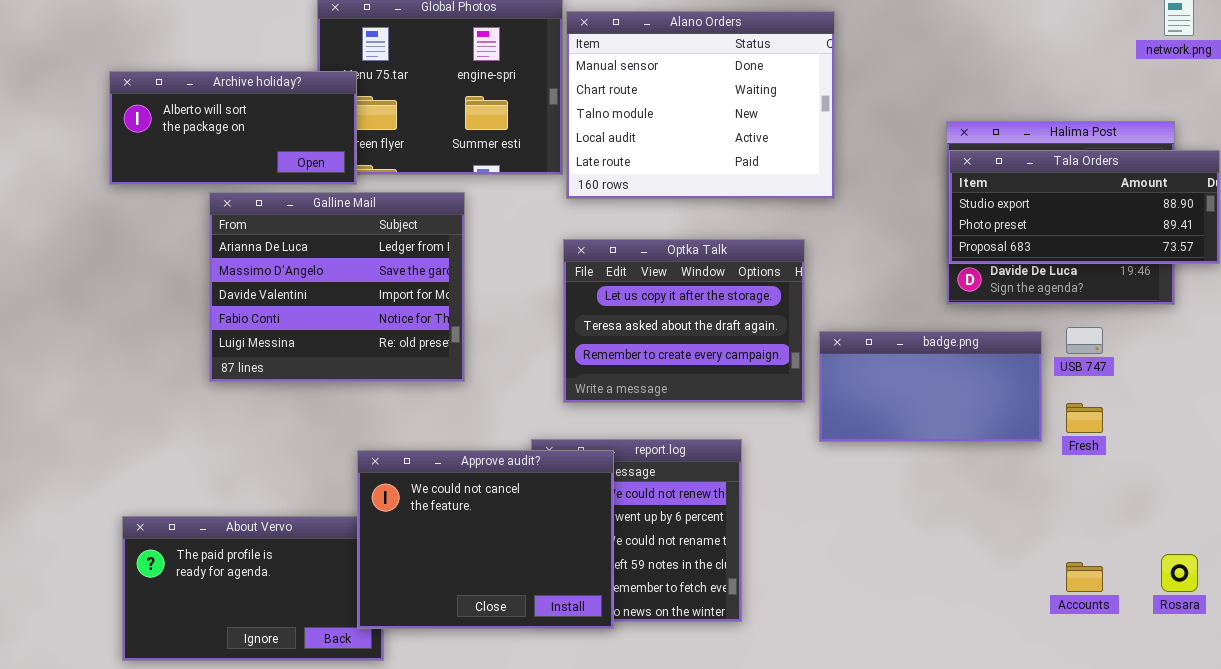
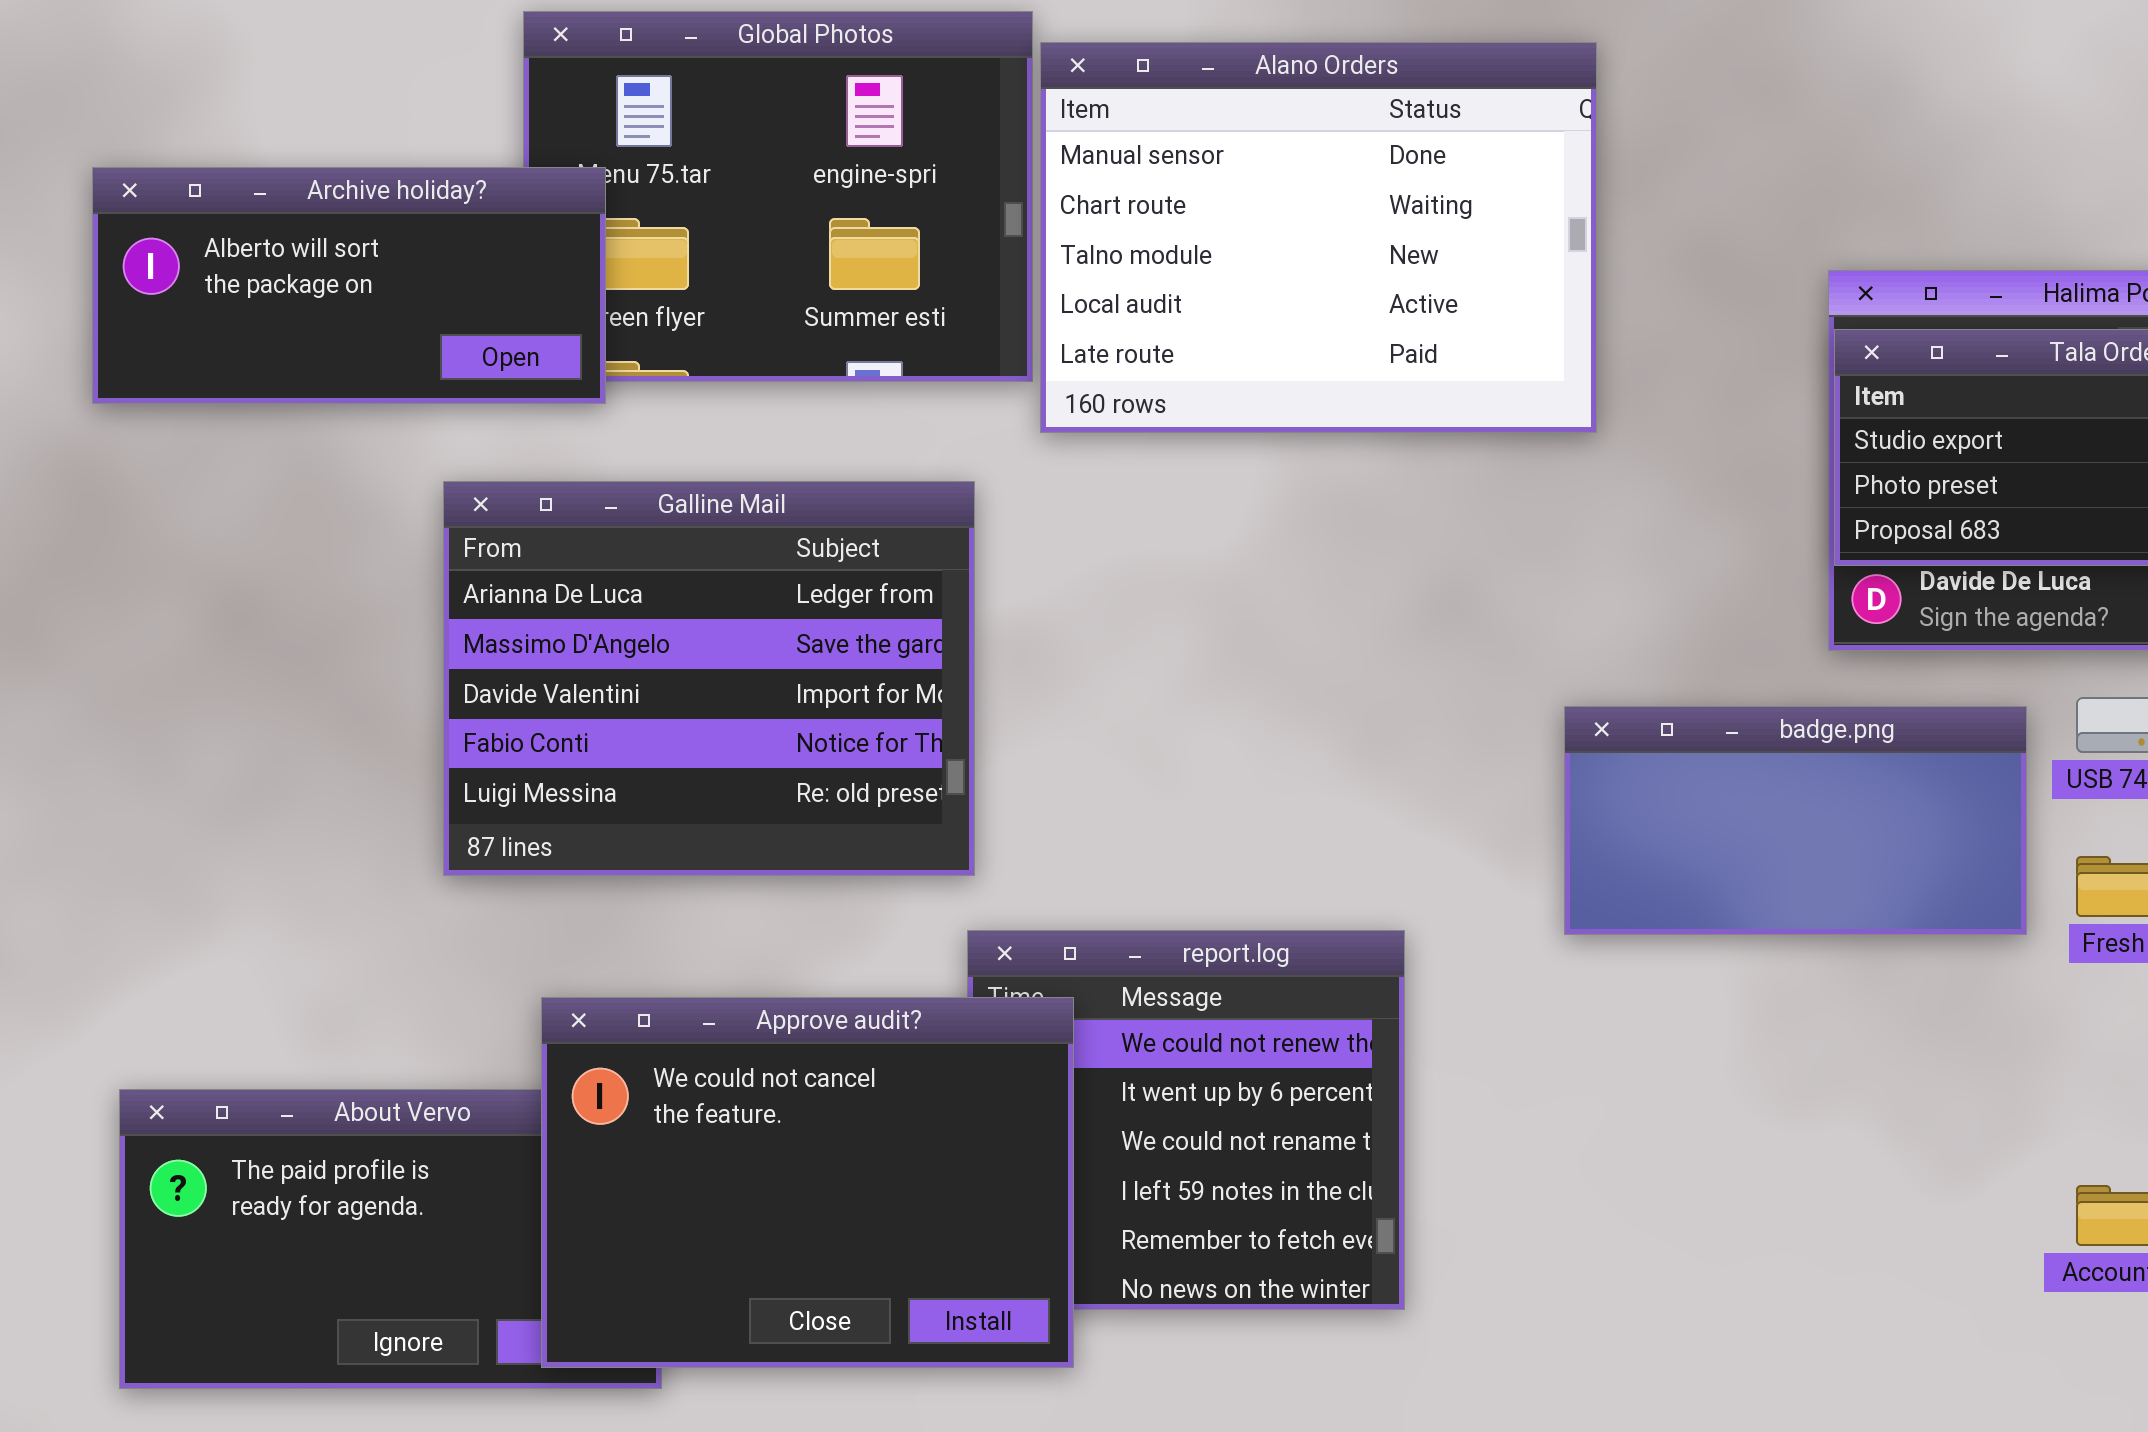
Galline Mail: [209,192,465,382] -> [443,481,975,876], moved
Optka Talk: [563,239,805,403] -> none, closed
Approve audit?: [357,450,614,629] -> [541,997,1074,1368], moved

